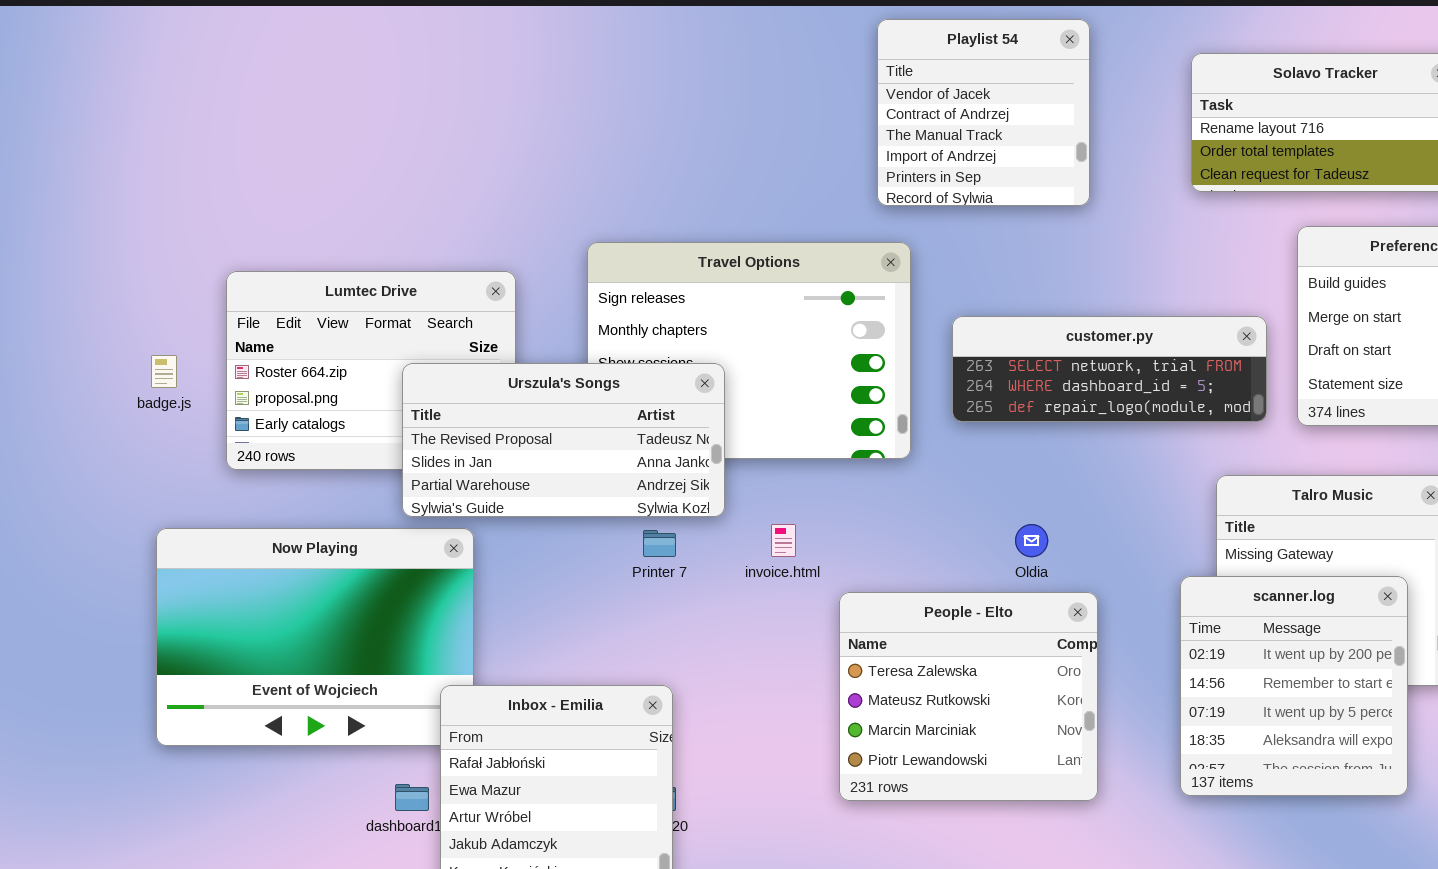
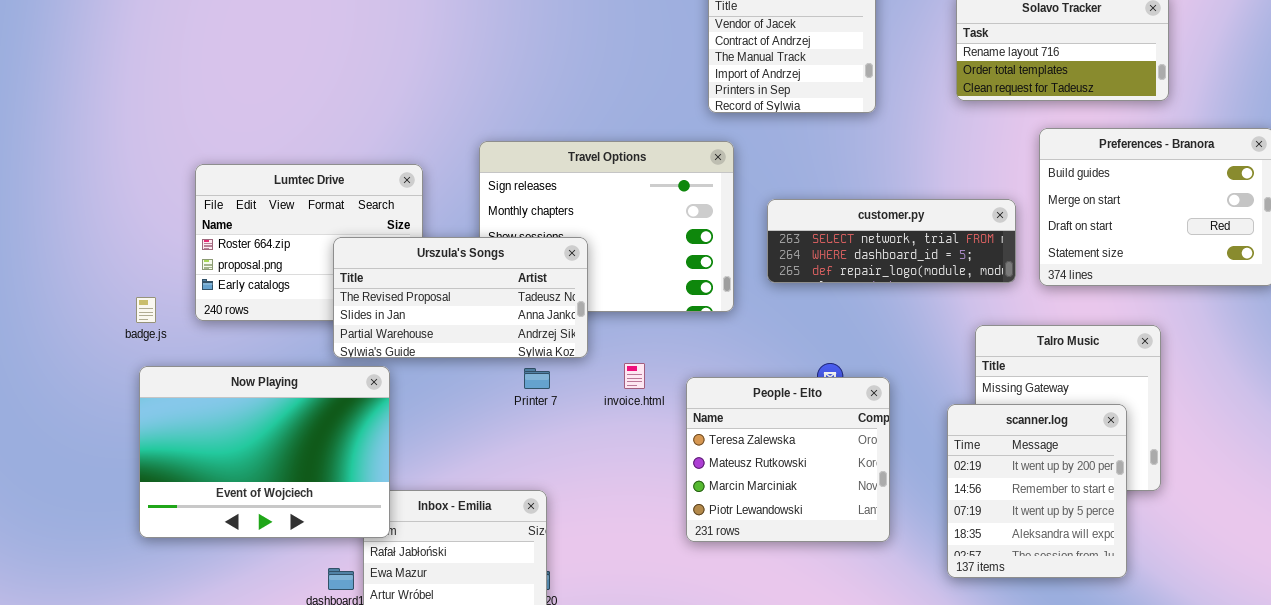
badge.js: [151,355,177,388] -> [136,297,156,323], moved
Now Playing: [156,528,474,746] -> [139,366,390,538], raised
People - Elto: [839,592,1098,801] -> [686,377,890,542], moved

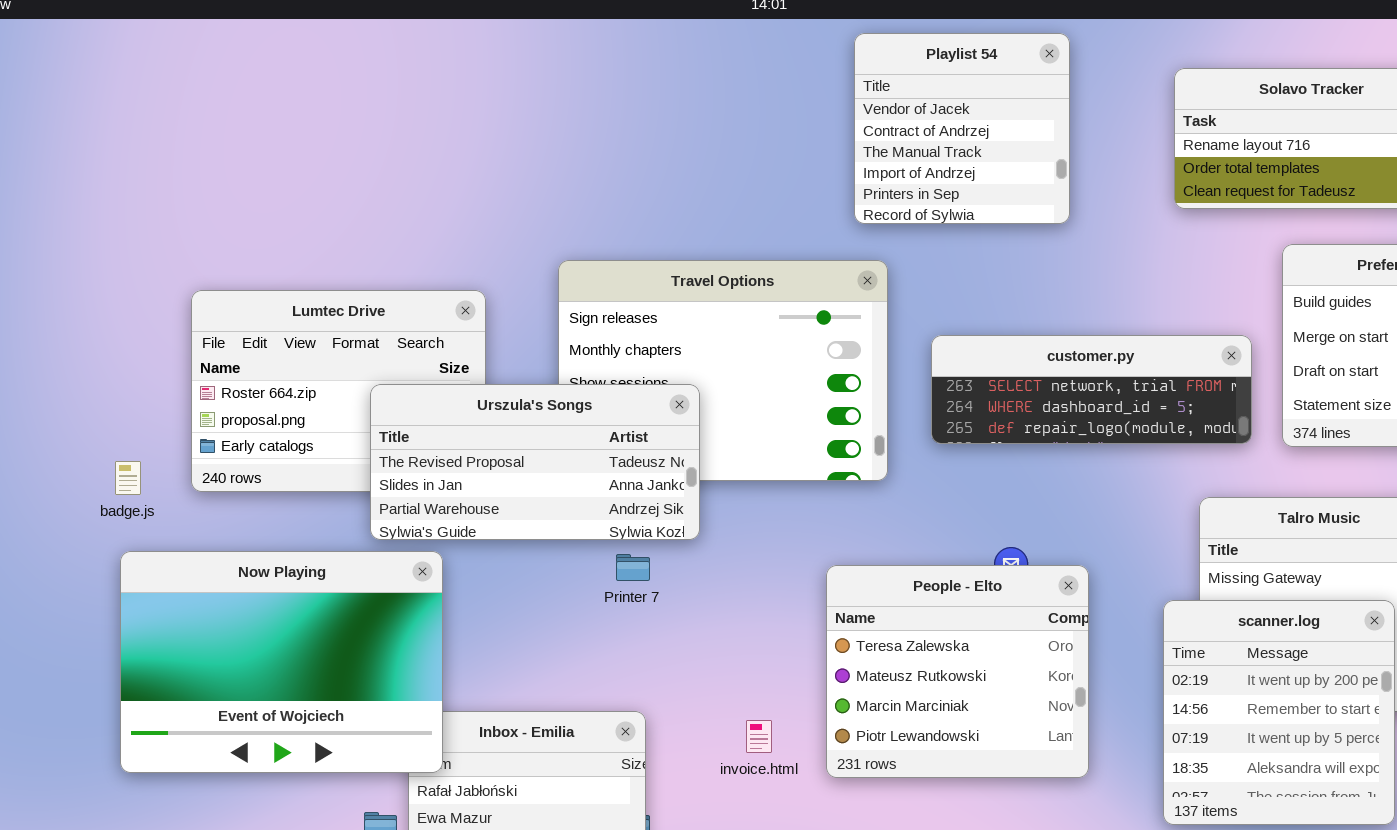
invoice.html: [624,363,645,389] -> [746,720,772,753], moved

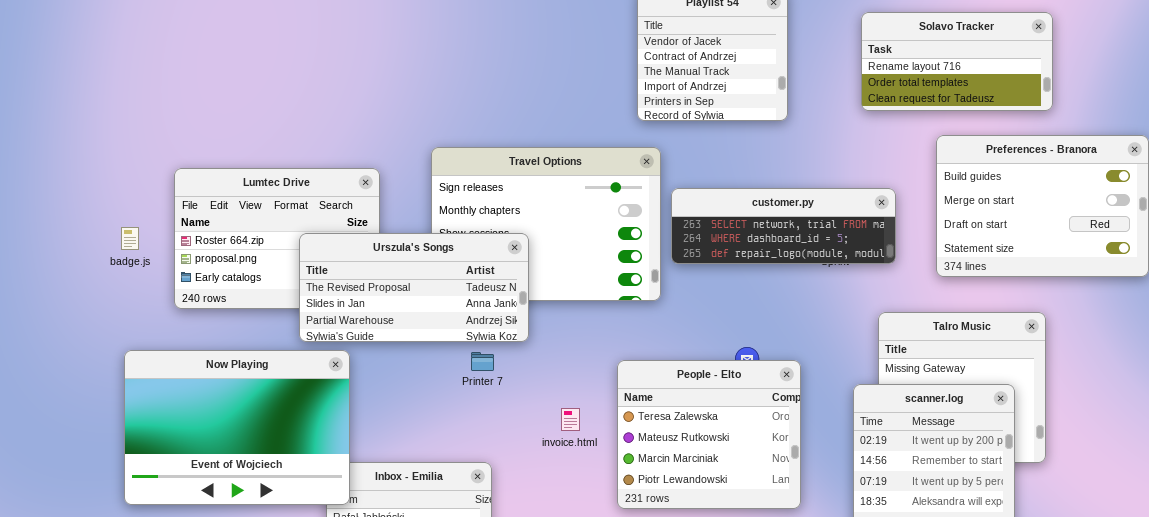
customer.py: [931,335,1252,444] -> [671,188,896,264], moved
badge.js: [115,461,141,495] -> [121,227,139,250], moved
invoice.html: [746,720,772,753] -> [561,408,580,431], moved

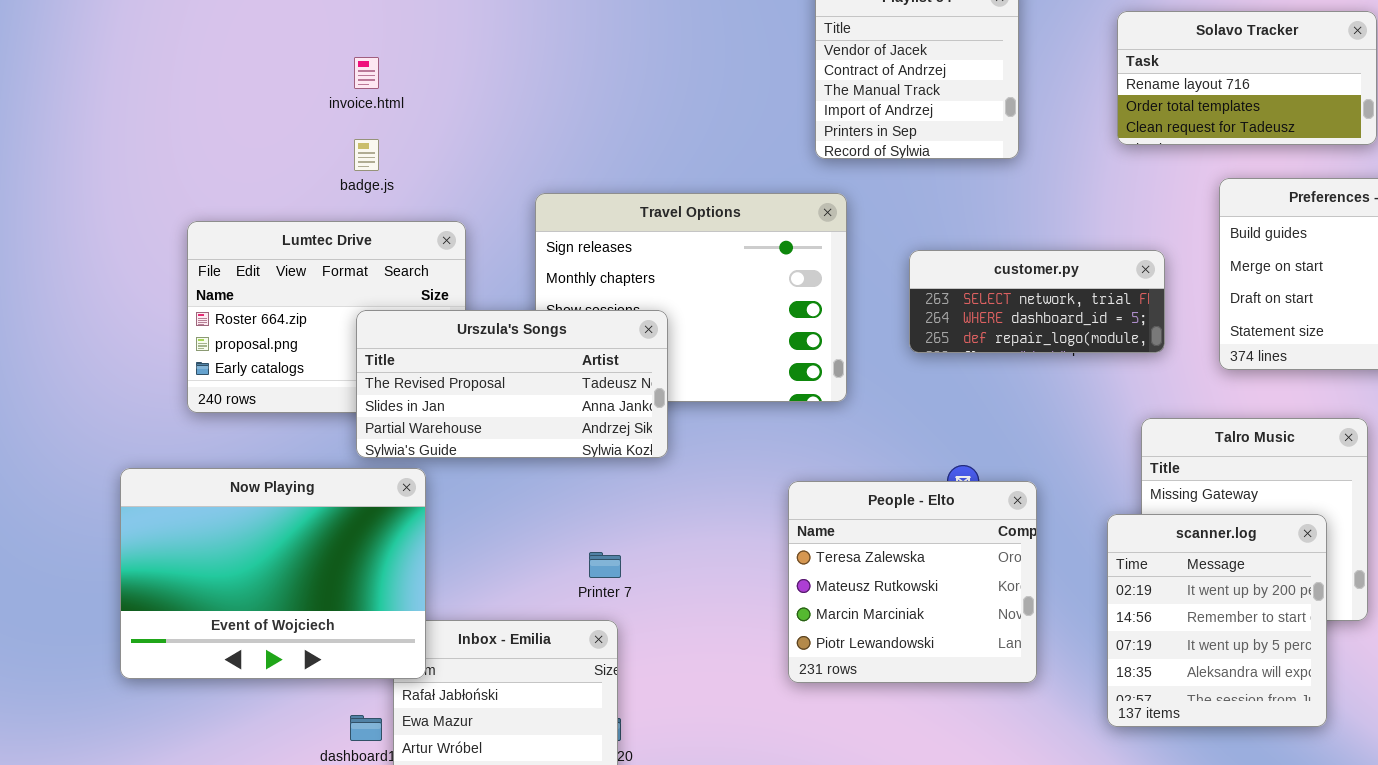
customer.py: [671,188,896,264] -> [909,250,1165,353], resized
badge.js: [121,227,139,250] -> [354,139,379,171], moved
Printer 7: [471,352,494,371] -> [589,552,621,578], moved
invoice.html: [561,408,580,431] -> [354,57,379,89], moved

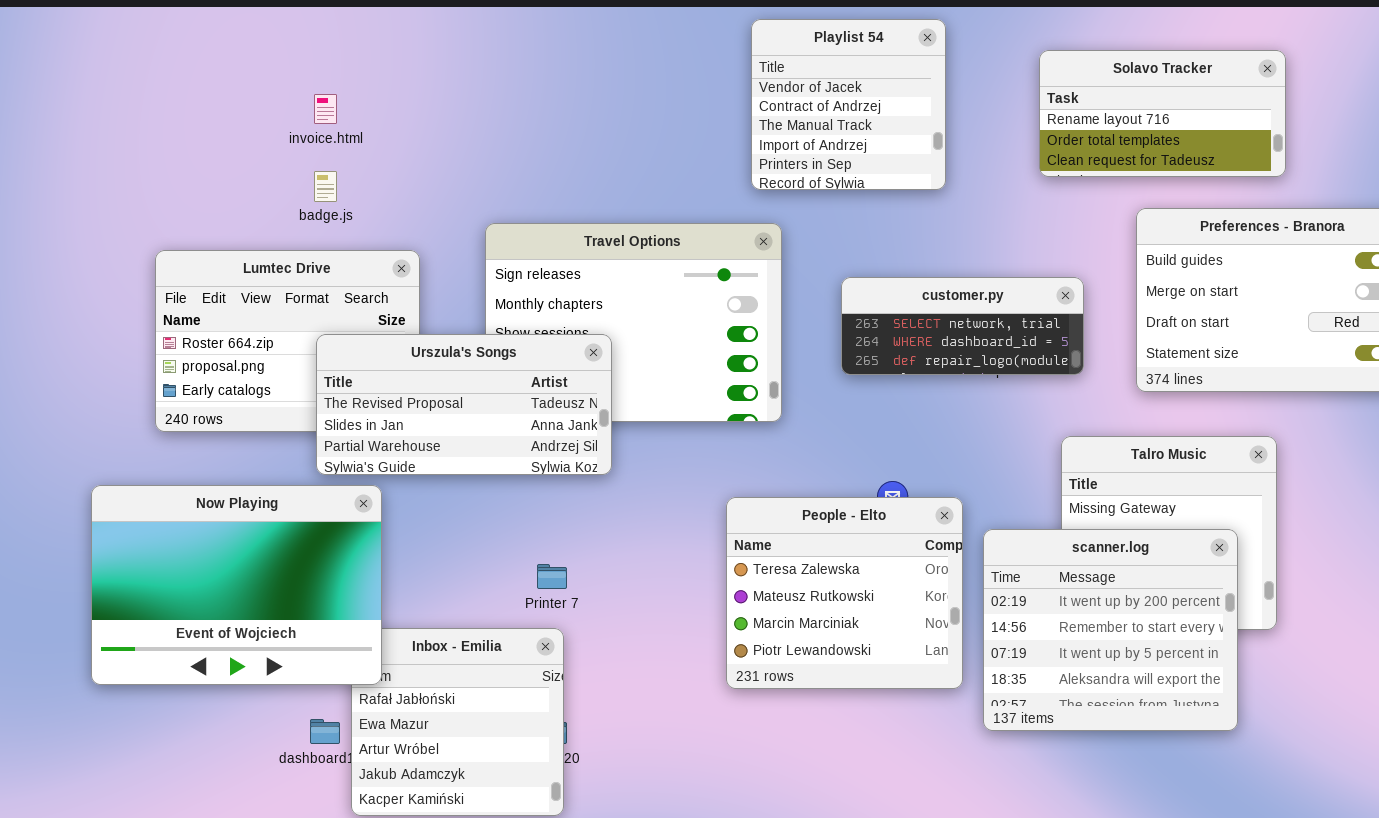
scanner.log: [1107,514,1327,727] -> [983,529,1238,731], resized

